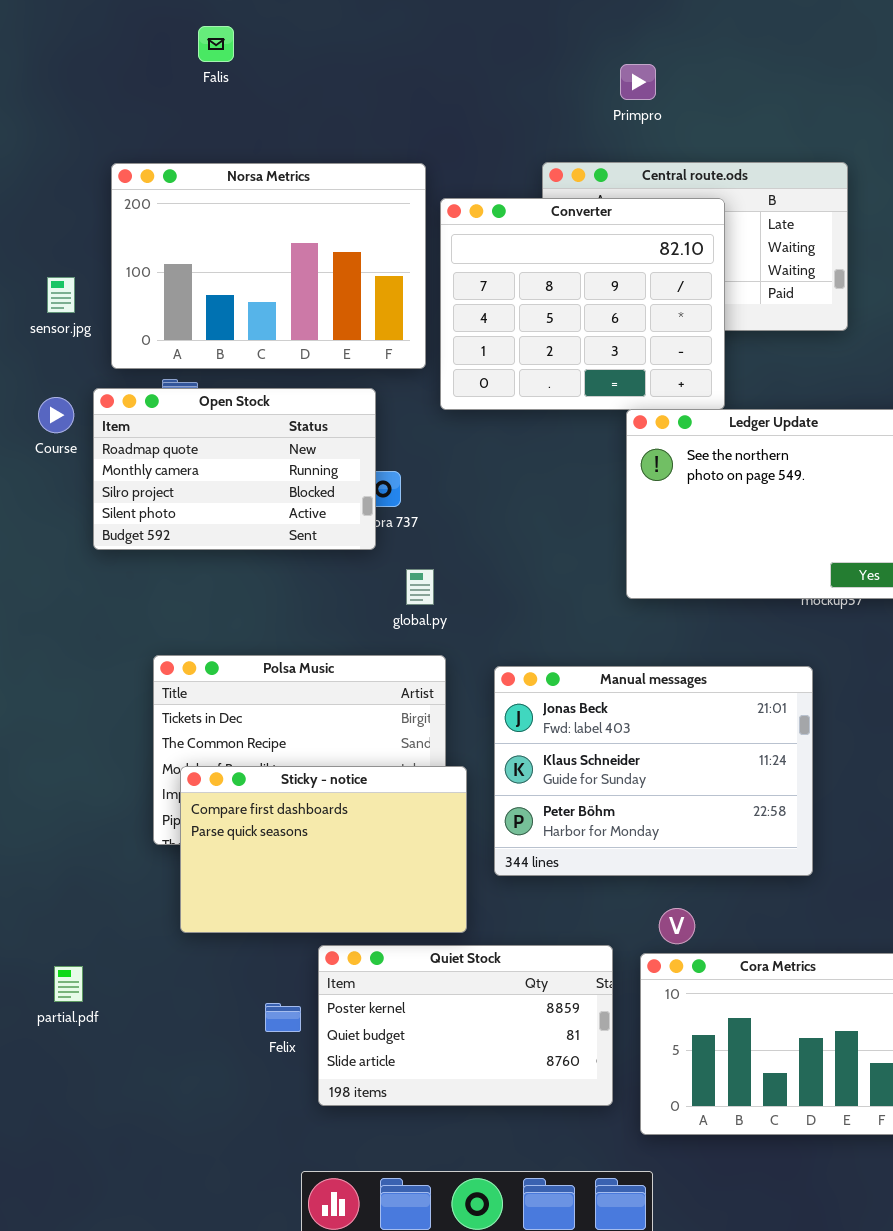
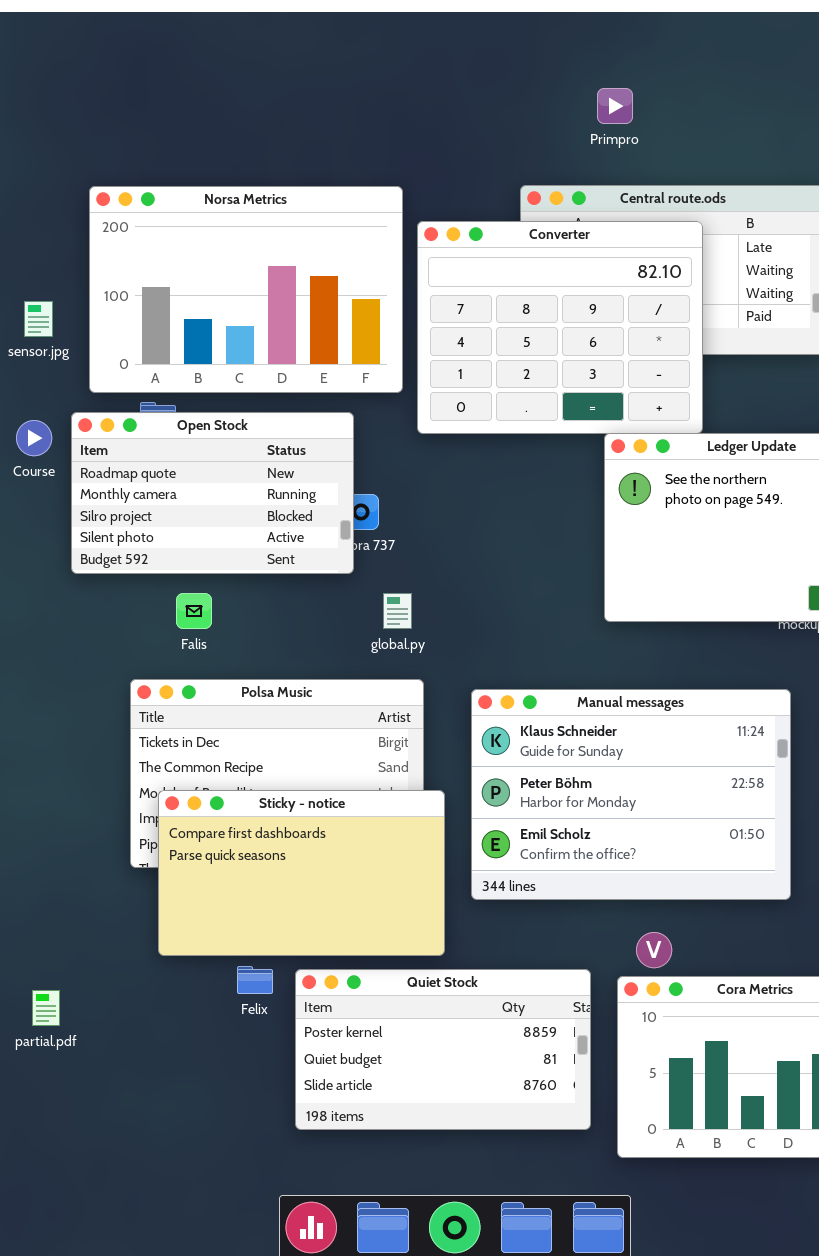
Falis: [198,26,234,62] -> [176,593,212,629], moved
Manual messages: [494,666,813,876] -> [471,689,791,900], scrolled down 1 row
Felix: [265,1003,301,1032] -> [237,966,273,994], moved

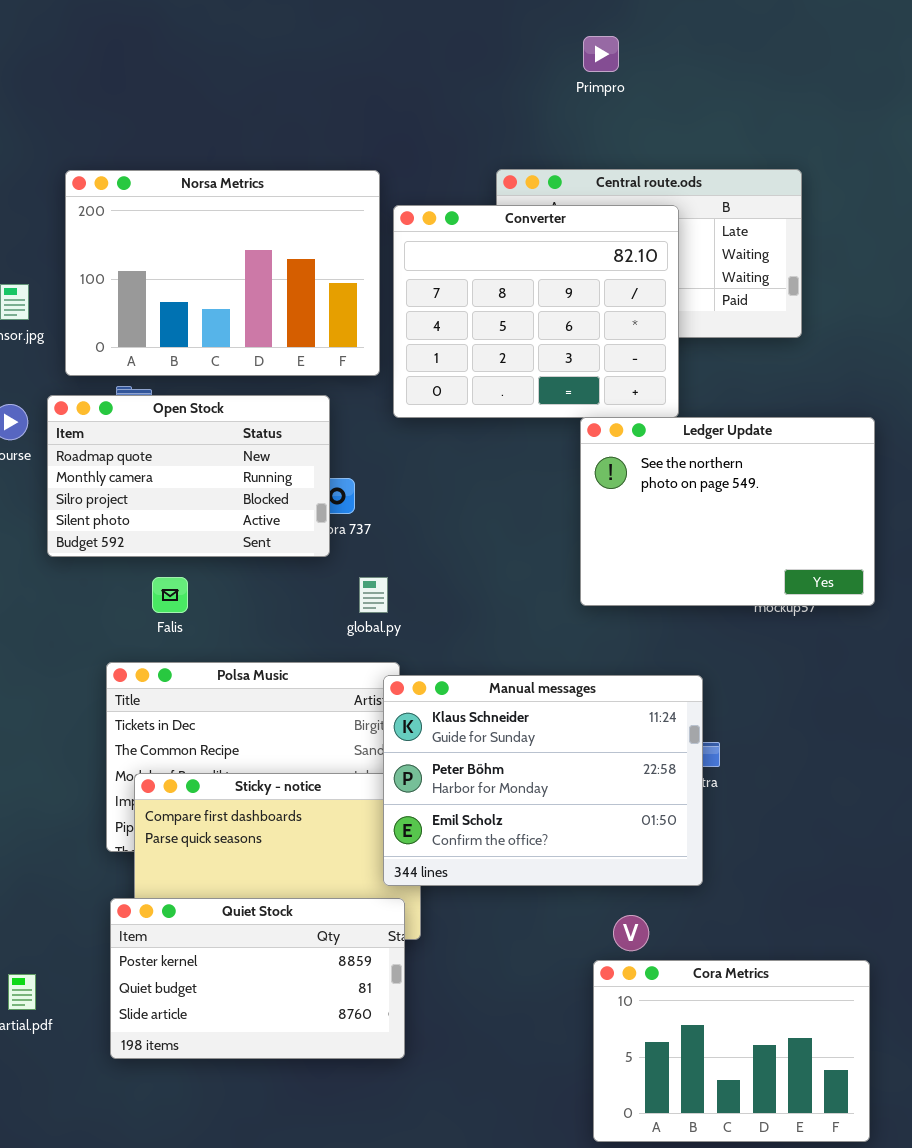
Primpro: [597,88,633,124] -> [583,36,619,72], moved
Manual messages: [471,689,791,900] -> [383,675,703,886], moved
Quiet Stock: [295,969,591,1130] -> [110,898,405,1059], moved

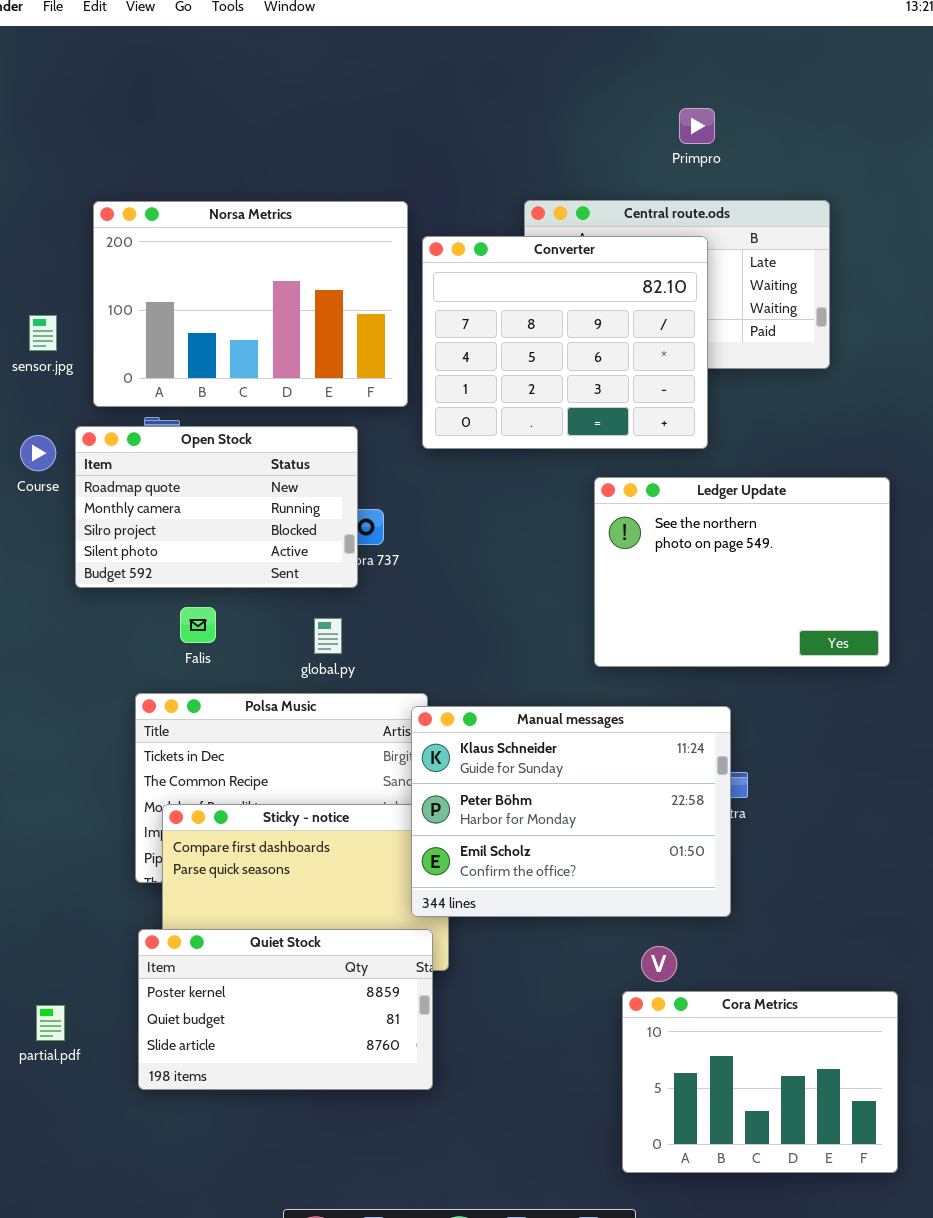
Primpro: [583,36,619,72] -> [679,108,715,144], moved
Ledger Update: [580,417,875,606] -> [594,477,890,667], moved
global.py: [359,577,388,613] -> [314,618,342,654], moved

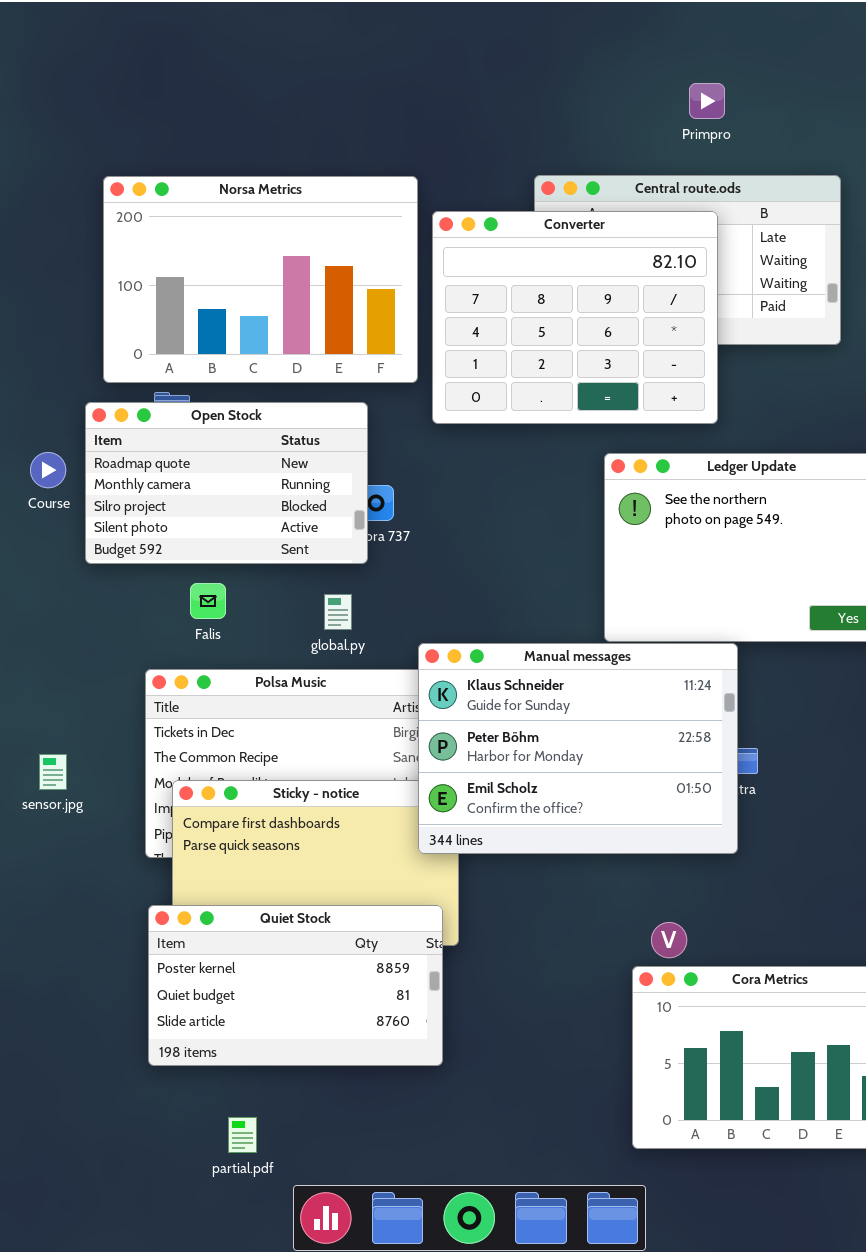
sensor.jpg: [29,315,57,351] -> [39,754,67,790], moved
Course: [20,435,56,471] -> [30,452,66,488], moved
Manual messages: [411,706,731,917] -> [418,643,738,854], moved
partial.pdf: [36,1005,65,1041] -> [228,1117,257,1153], moved

